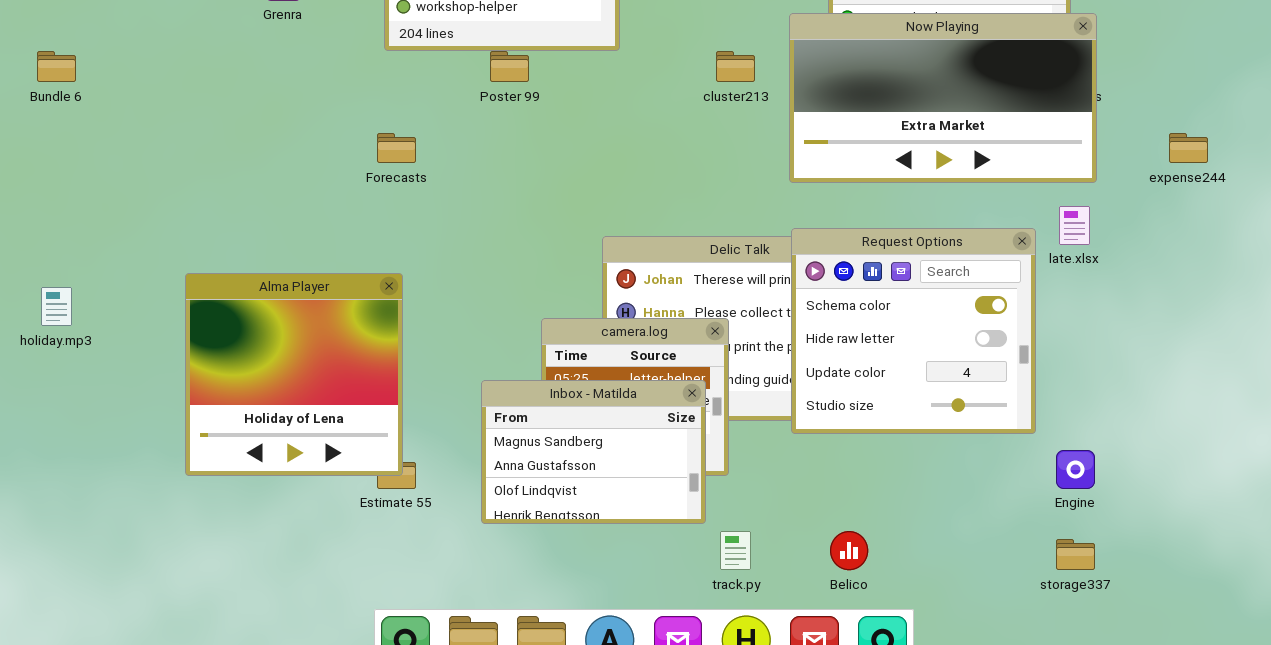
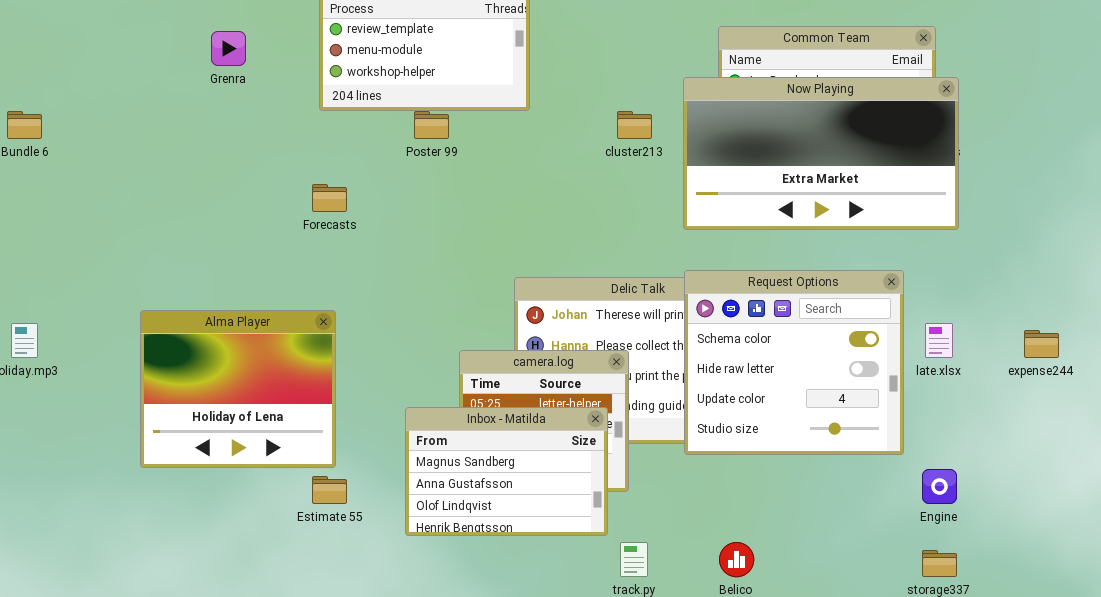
expense244: [1169,133,1208,163] -> [1024,330,1059,358], moved
late.xlsx: [1059,206,1090,245] -> [925,323,953,358], moved
Alma Player: [185,273,403,476] -> [140,310,336,468], resized

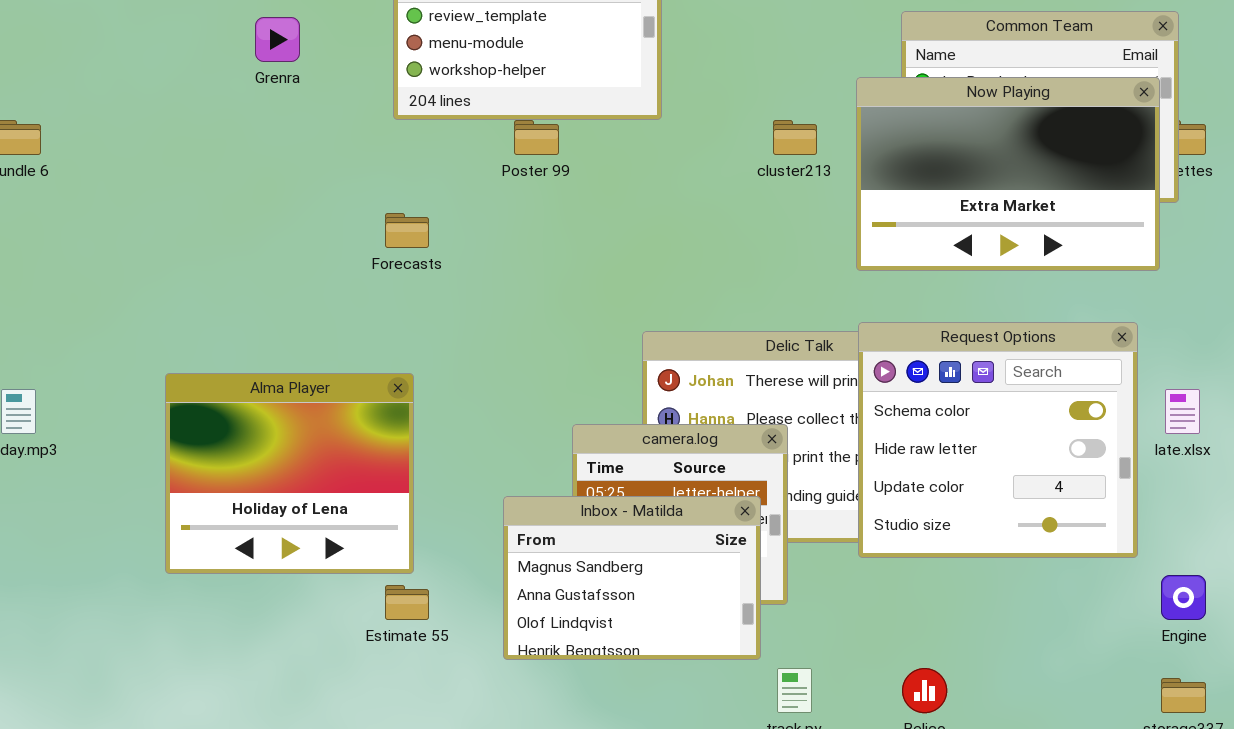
Now Playing: [683,77,959,230] -> [856,77,1160,271], resized

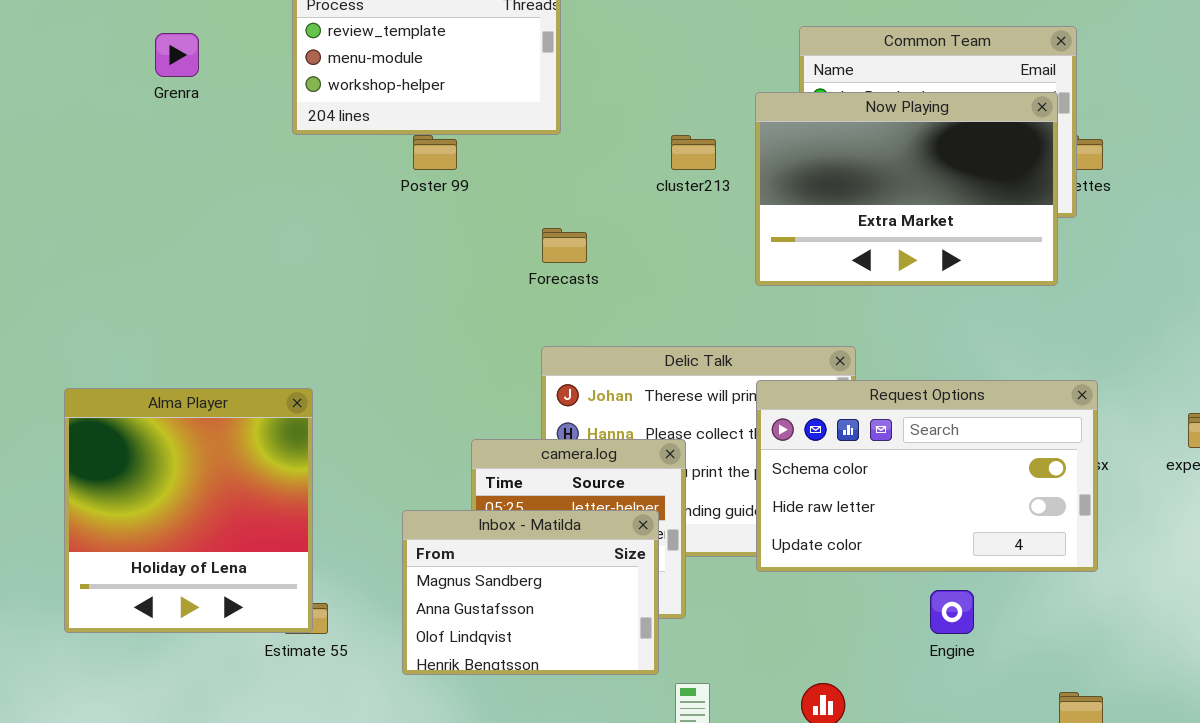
Forecasts: [385,213,429,248] -> [542,228,587,263], moved
Request Options: [858,322,1138,558] -> [756,380,1098,572], resized
Alma Player: [165,373,414,574] -> [64,388,313,633], resized
Engine: [1161,575,1206,620] -> [930,590,974,634], moved

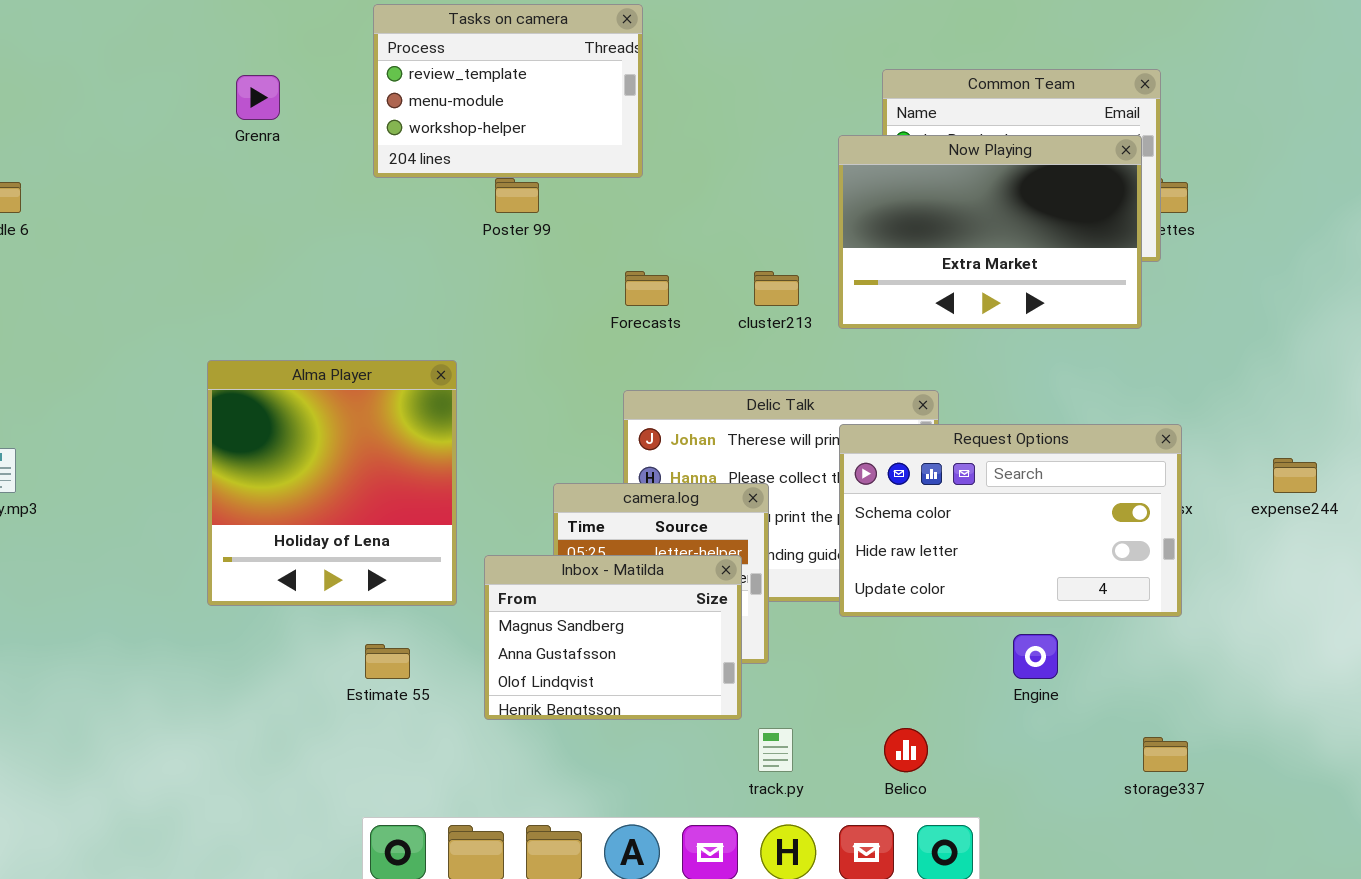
cluster213: [671,135,716,170] -> [754,271,799,306], moved
Alma Player: [64,388,313,633] -> [207,360,457,606], moved

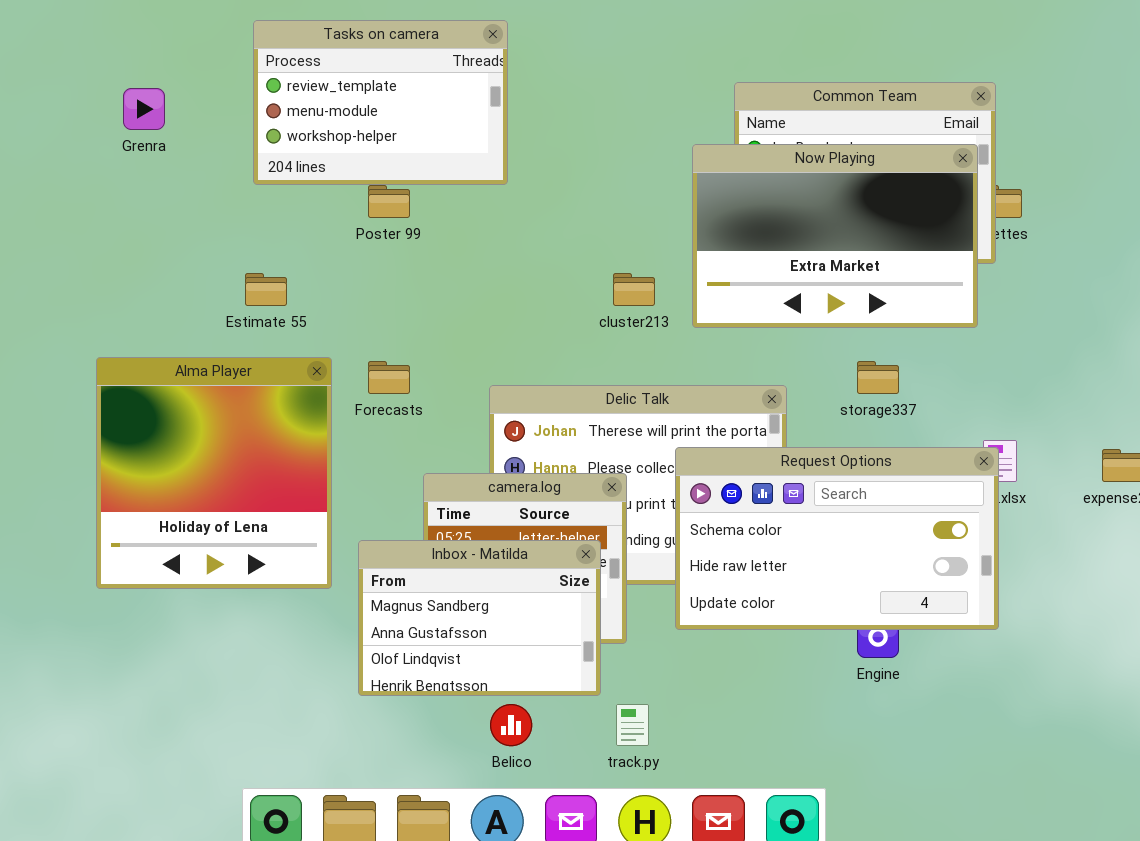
Forecasts: [625,271,669,306] -> [368,361,410,394], moved
Request Options: [839,424,1182,617] -> [675,447,999,630], moved
Estimate 55: [365,644,410,679] -> [245,273,287,306], moved
Belico: [884,728,928,772] -> [490,704,532,746], moved
storage337: [1143,737,1188,772] -> [857,361,899,394], moved

